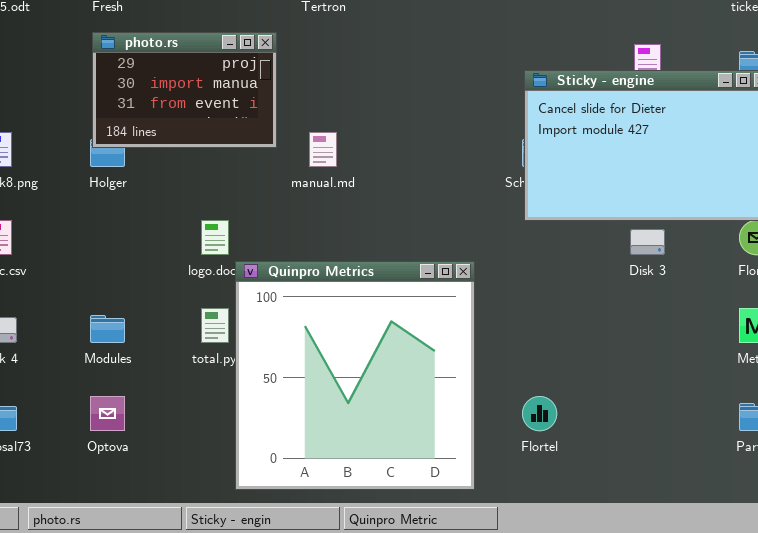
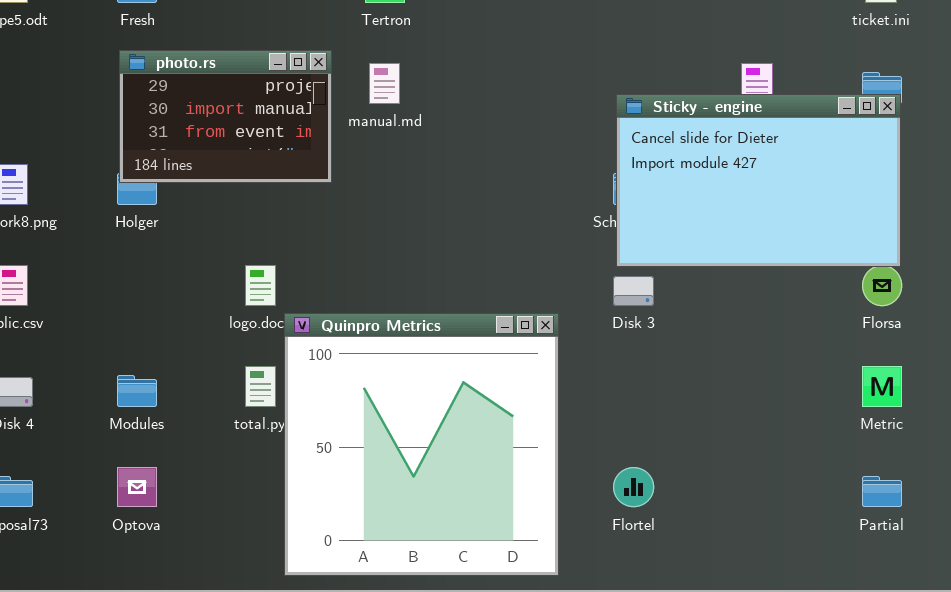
manual.md: [309,132,337,167] -> [369,63,400,104], moved
Disk 3: [630,229,665,255] -> [613,276,654,306], moved

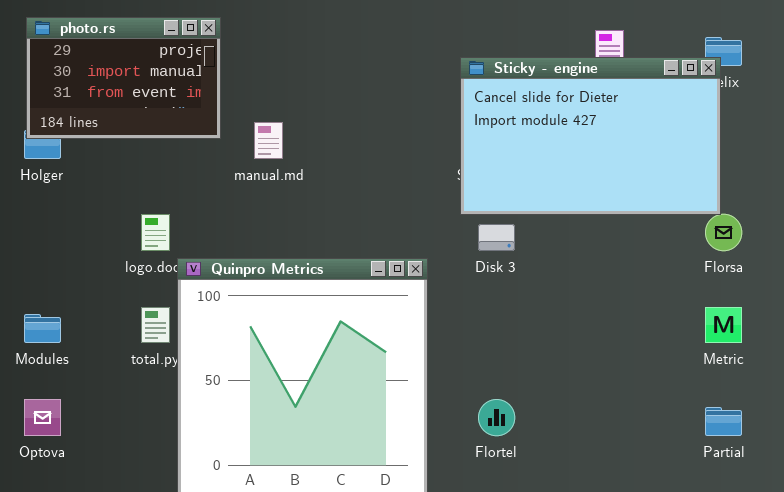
manual.md: [369,63,400,104] -> [254,122,283,159], moved
Sticky - engine: [616,94,901,267] -> [460,57,721,215], moved

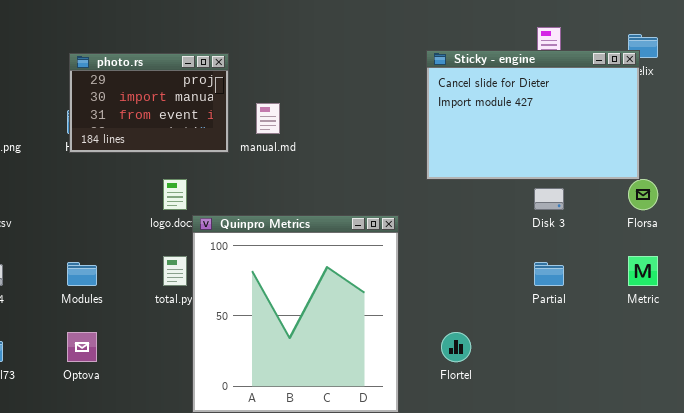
photo.rs: [26,17,221,139] -> [69,53,229,153], moved
Disk 3: [478,224,515,251] -> [534,188,564,210], moved
Partial: [705,407,742,436] -> [534,262,564,286], moved

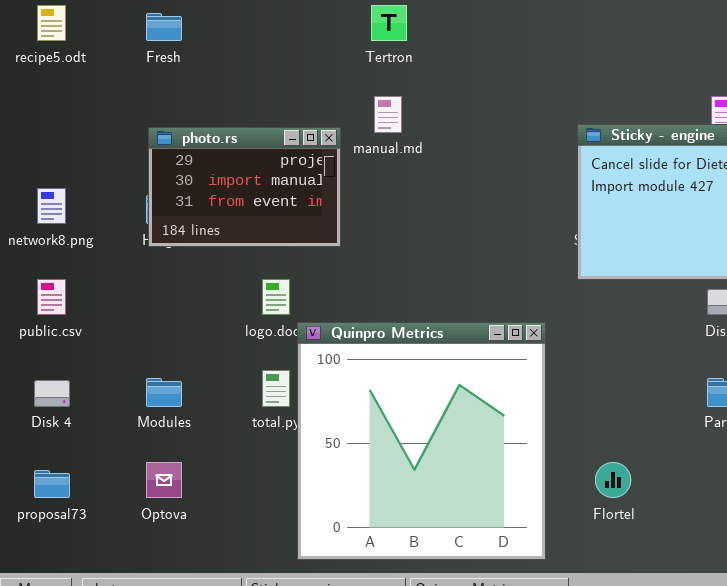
manual.md: [256,103,280,134] -> [374,96,402,133], moved

